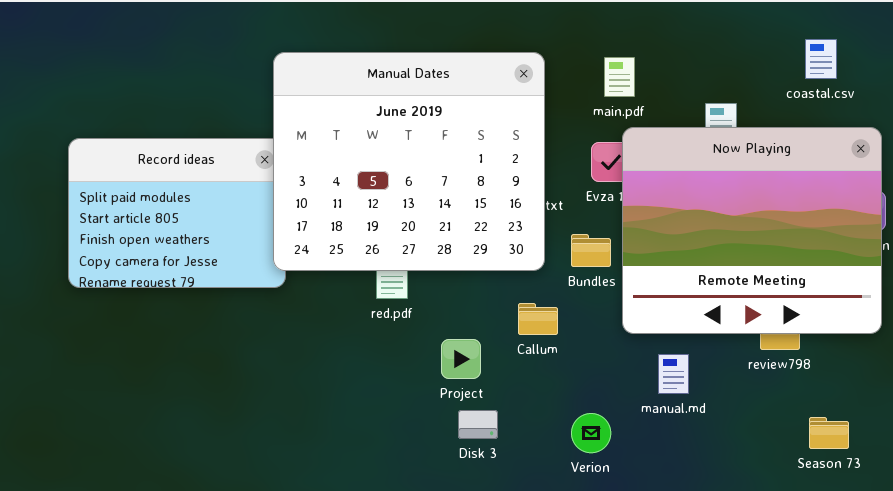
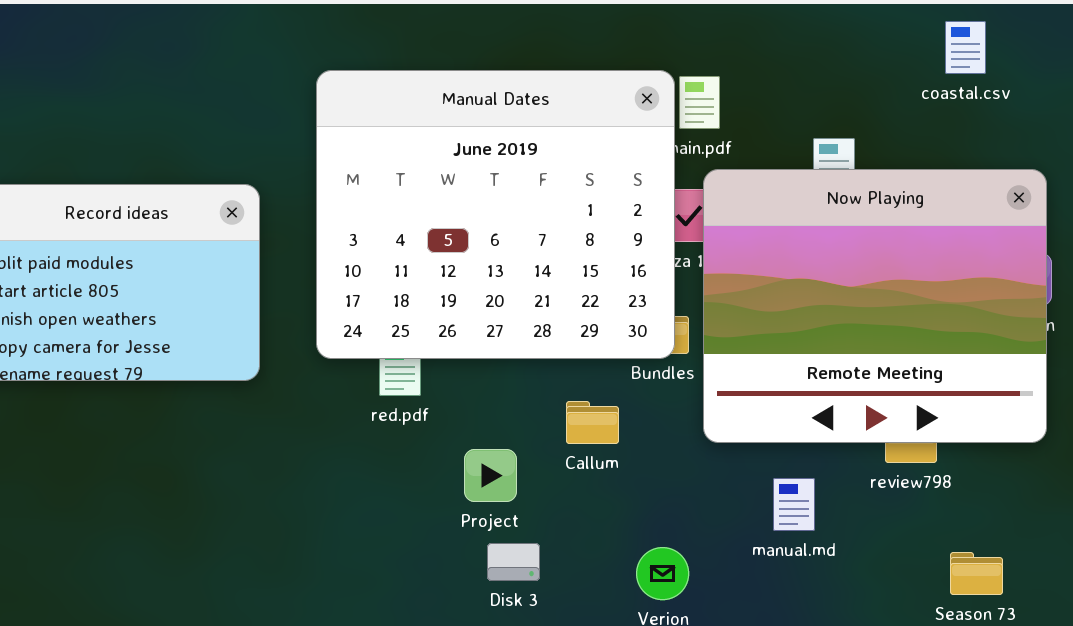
coastal.csv: [805,39,837,79] -> [945,21,986,74], moved
Manual Dates: [273,52,545,271] -> [316,70,675,359], moved
manual.md: [658,354,689,394] -> [773,478,815,531], moved

